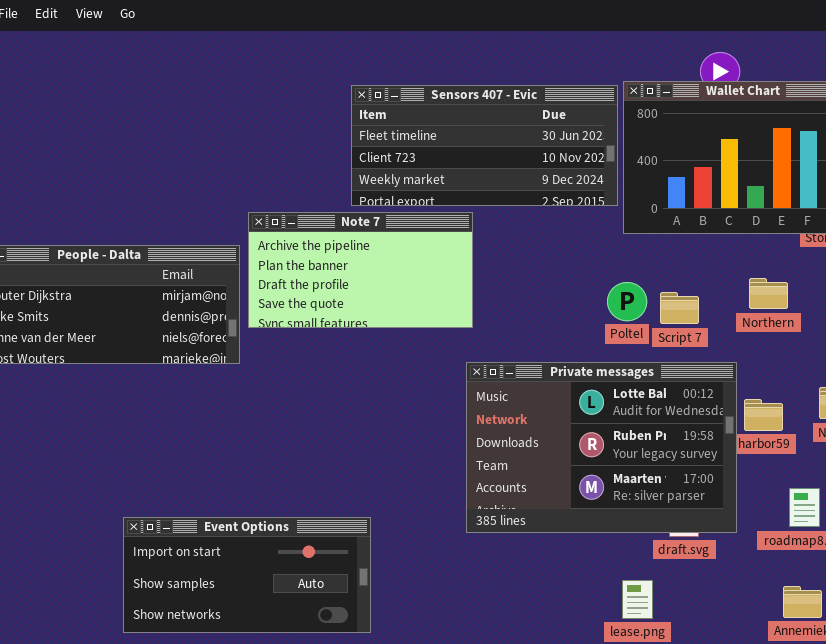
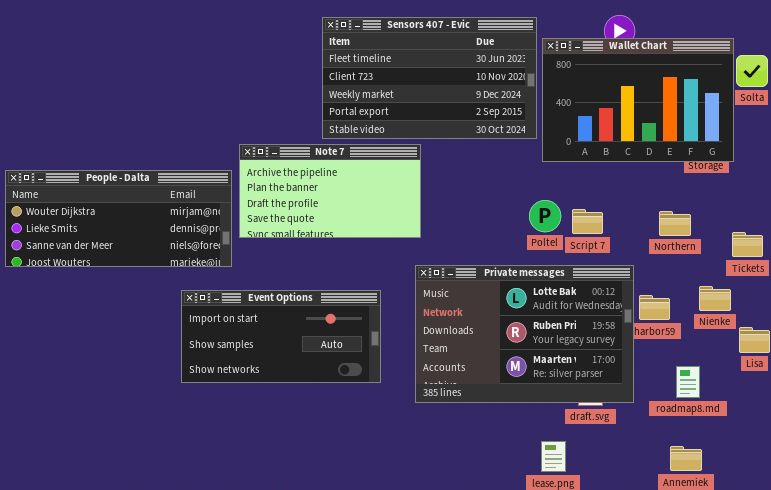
Sensors 407 - Evic: [351,85,618,206] -> [322,17,537,139], resized
Northern: [749,278,788,309] -> [659,211,691,236], moved
Event Options: [123,517,371,633] -> [181,290,381,383], moved

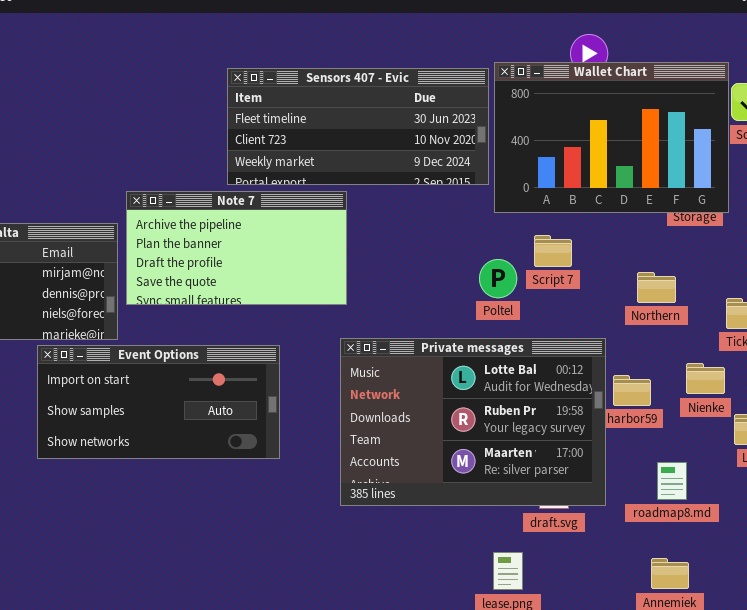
Sensors 407 - Evic: [322,17,537,139] -> [227,68,489,185], resized
Script 7: [572,209,603,234] -> [534,235,572,267], moved
Event Options: [181,290,381,383] -> [37,345,280,459], moved

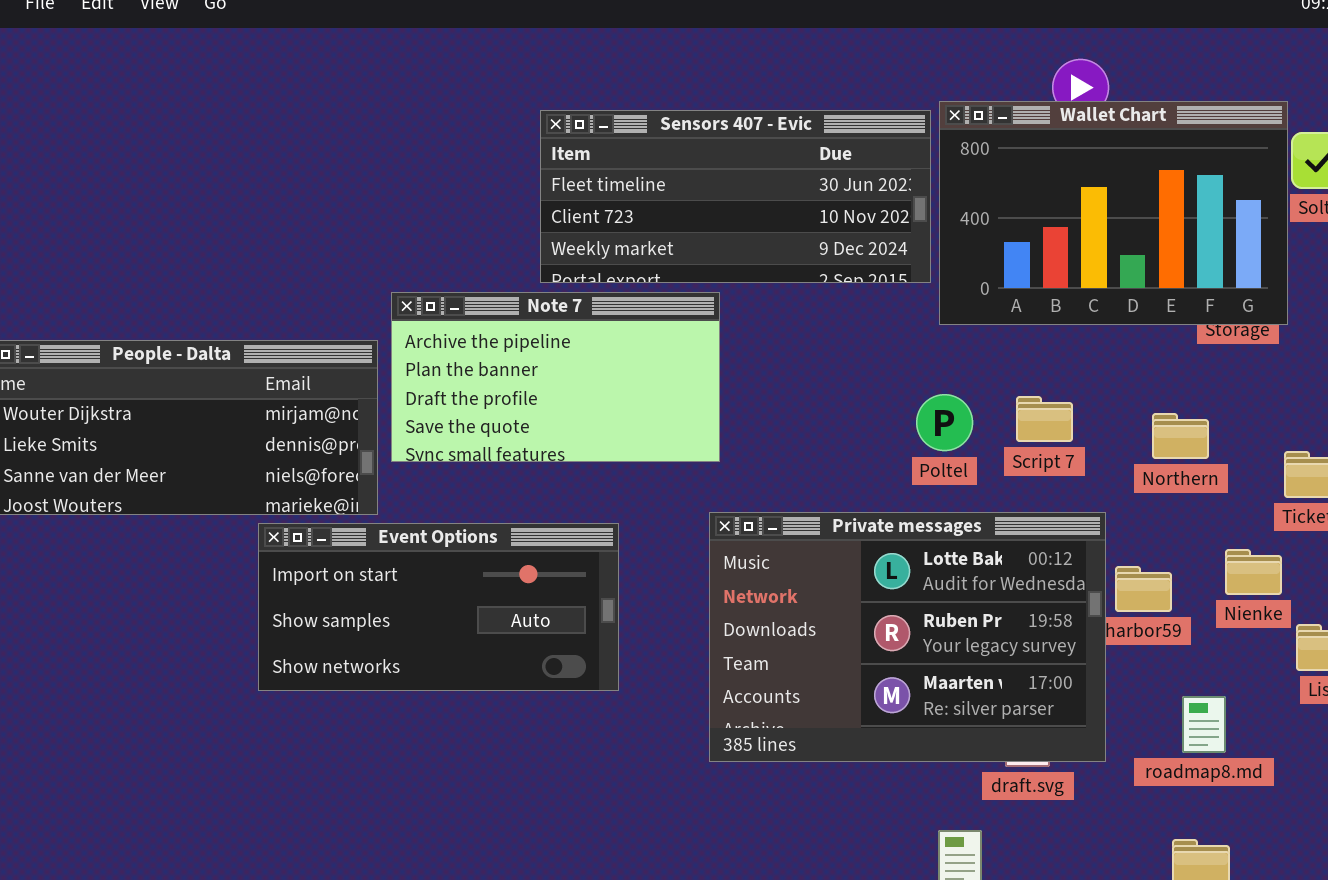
Script 7: [534,235,572,267] -> [1016,396,1073,442], moved

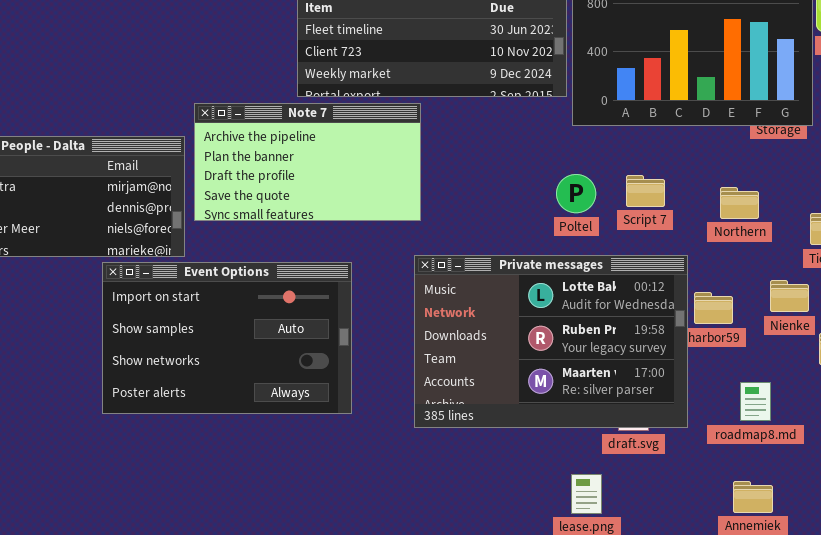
Event Options: [258,523,619,691] -> [102,262,352,414], resized

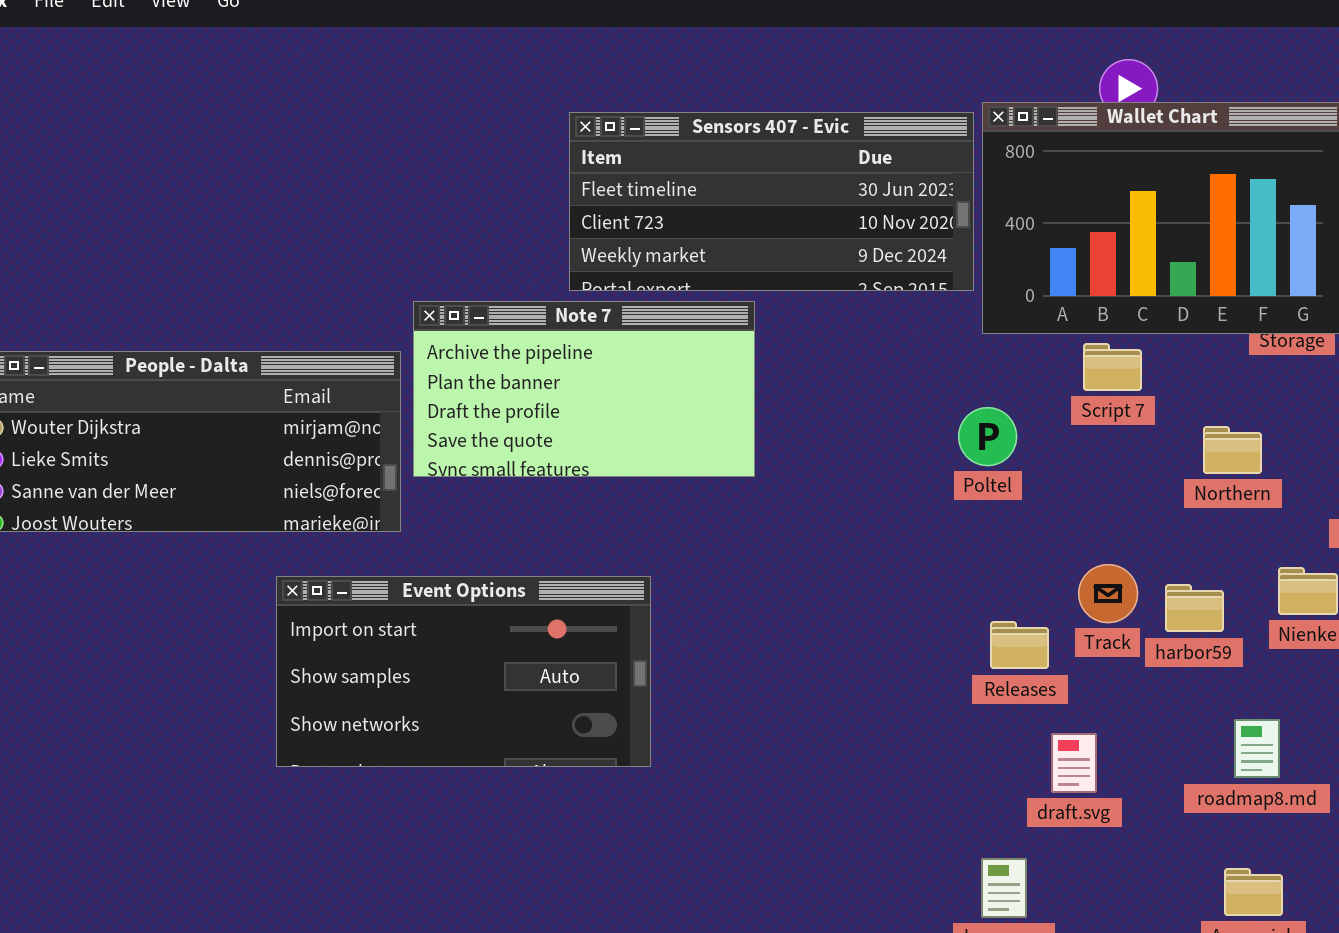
Script 7: [626,175,665,207] -> [1083,343,1142,391], moved
Private messages: [414,255,688,428] -> none, closed
Event Options: [102,262,352,414] -> [276,576,651,767], resized

